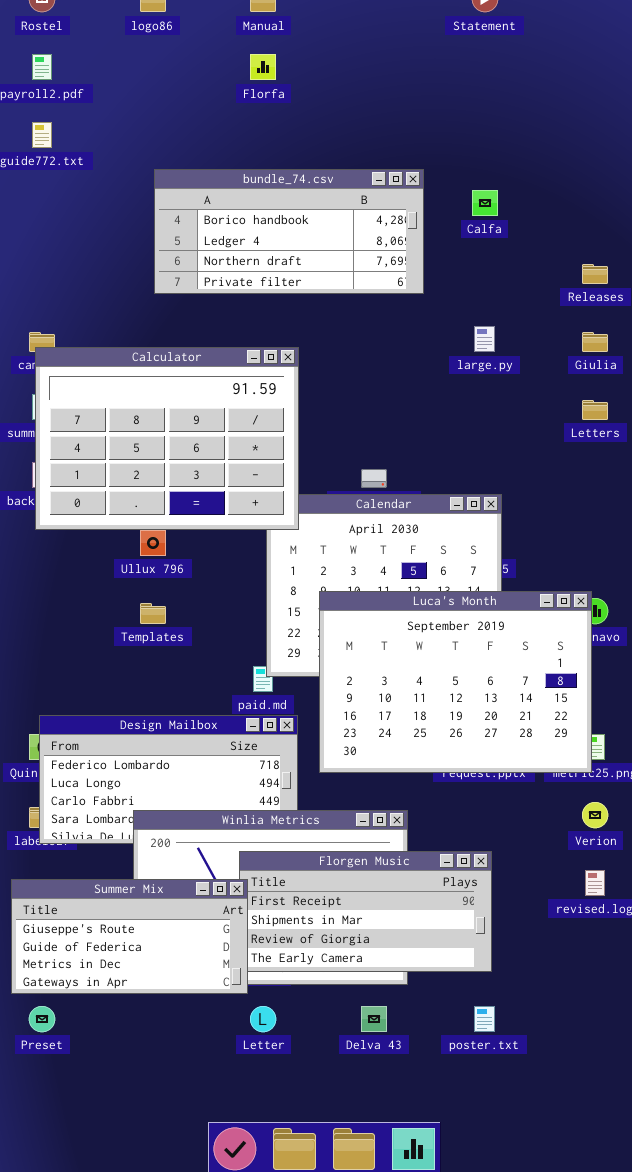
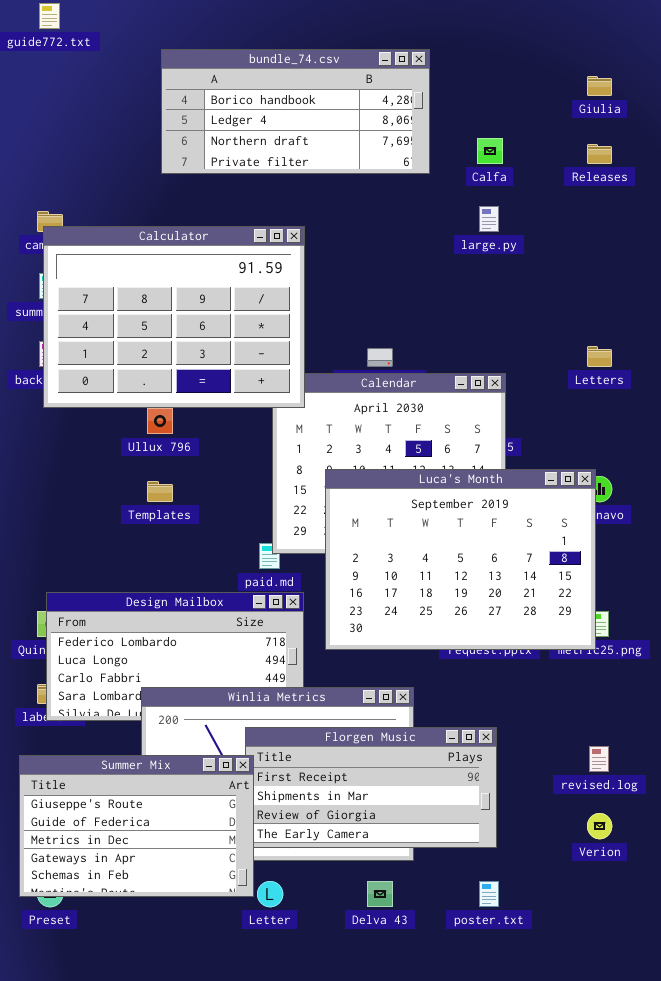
Calfa: [472,190,498,216] -> [477,138,503,164], moved
Giulia: [582,332,608,352] -> [587,76,612,96], moved
Letters: [582,400,608,420] -> [587,346,612,367], moved
Verion: [582,802,608,828] -> [587,813,612,839], moved
Summer Mix: [11,879,248,994] -> [19,755,254,897], resized

